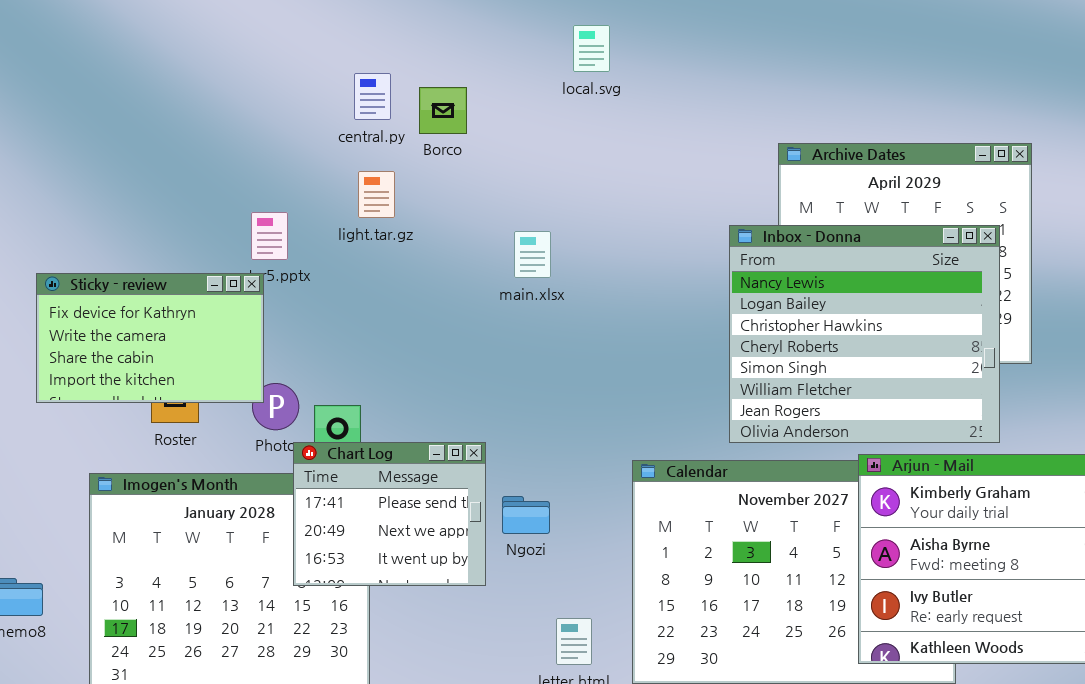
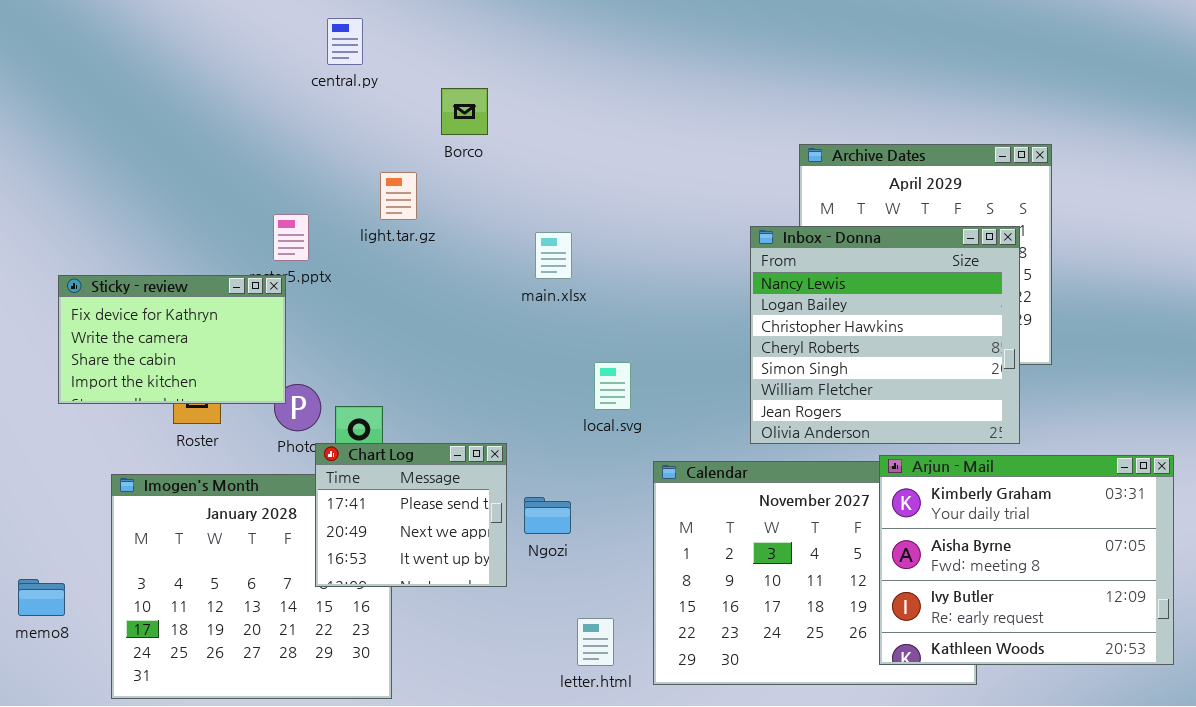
local.svg: [573,25,610,72] -> [594,362,631,410], moved
central.py: [354,73,391,120] -> [327,18,363,65], moved

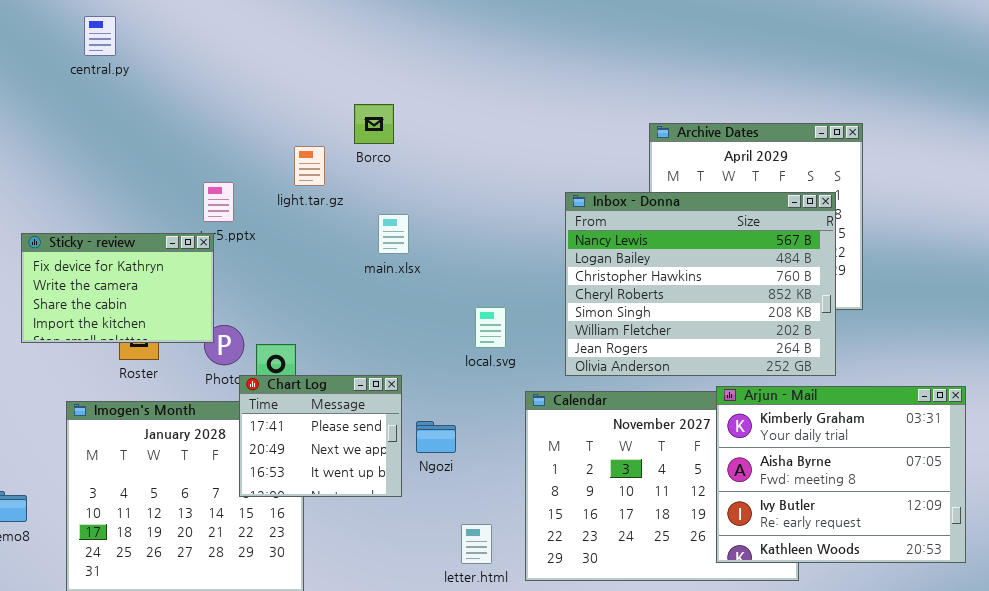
central.py: [327,18,363,65] -> [84,16,116,56], moved
Borco: [441,88,488,135] -> [354,104,394,144], moved
Inbox - Donna: [750,226,1020,444] -> [565,192,836,376], resized
main.xlsx: [535,232,572,279] -> [378,214,409,254], moved

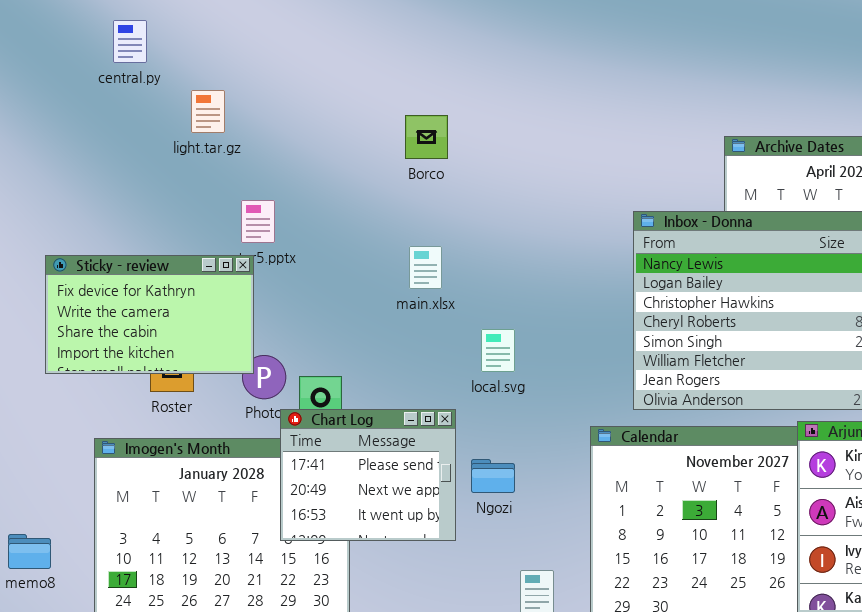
light.tar.gz: [294,146,325,186] -> [191,90,225,133], moved
main.xlsx: [378,214,409,254] -> [409,246,442,289], moved
local.svg: [475,307,506,348] -> [481,329,515,372], moved

